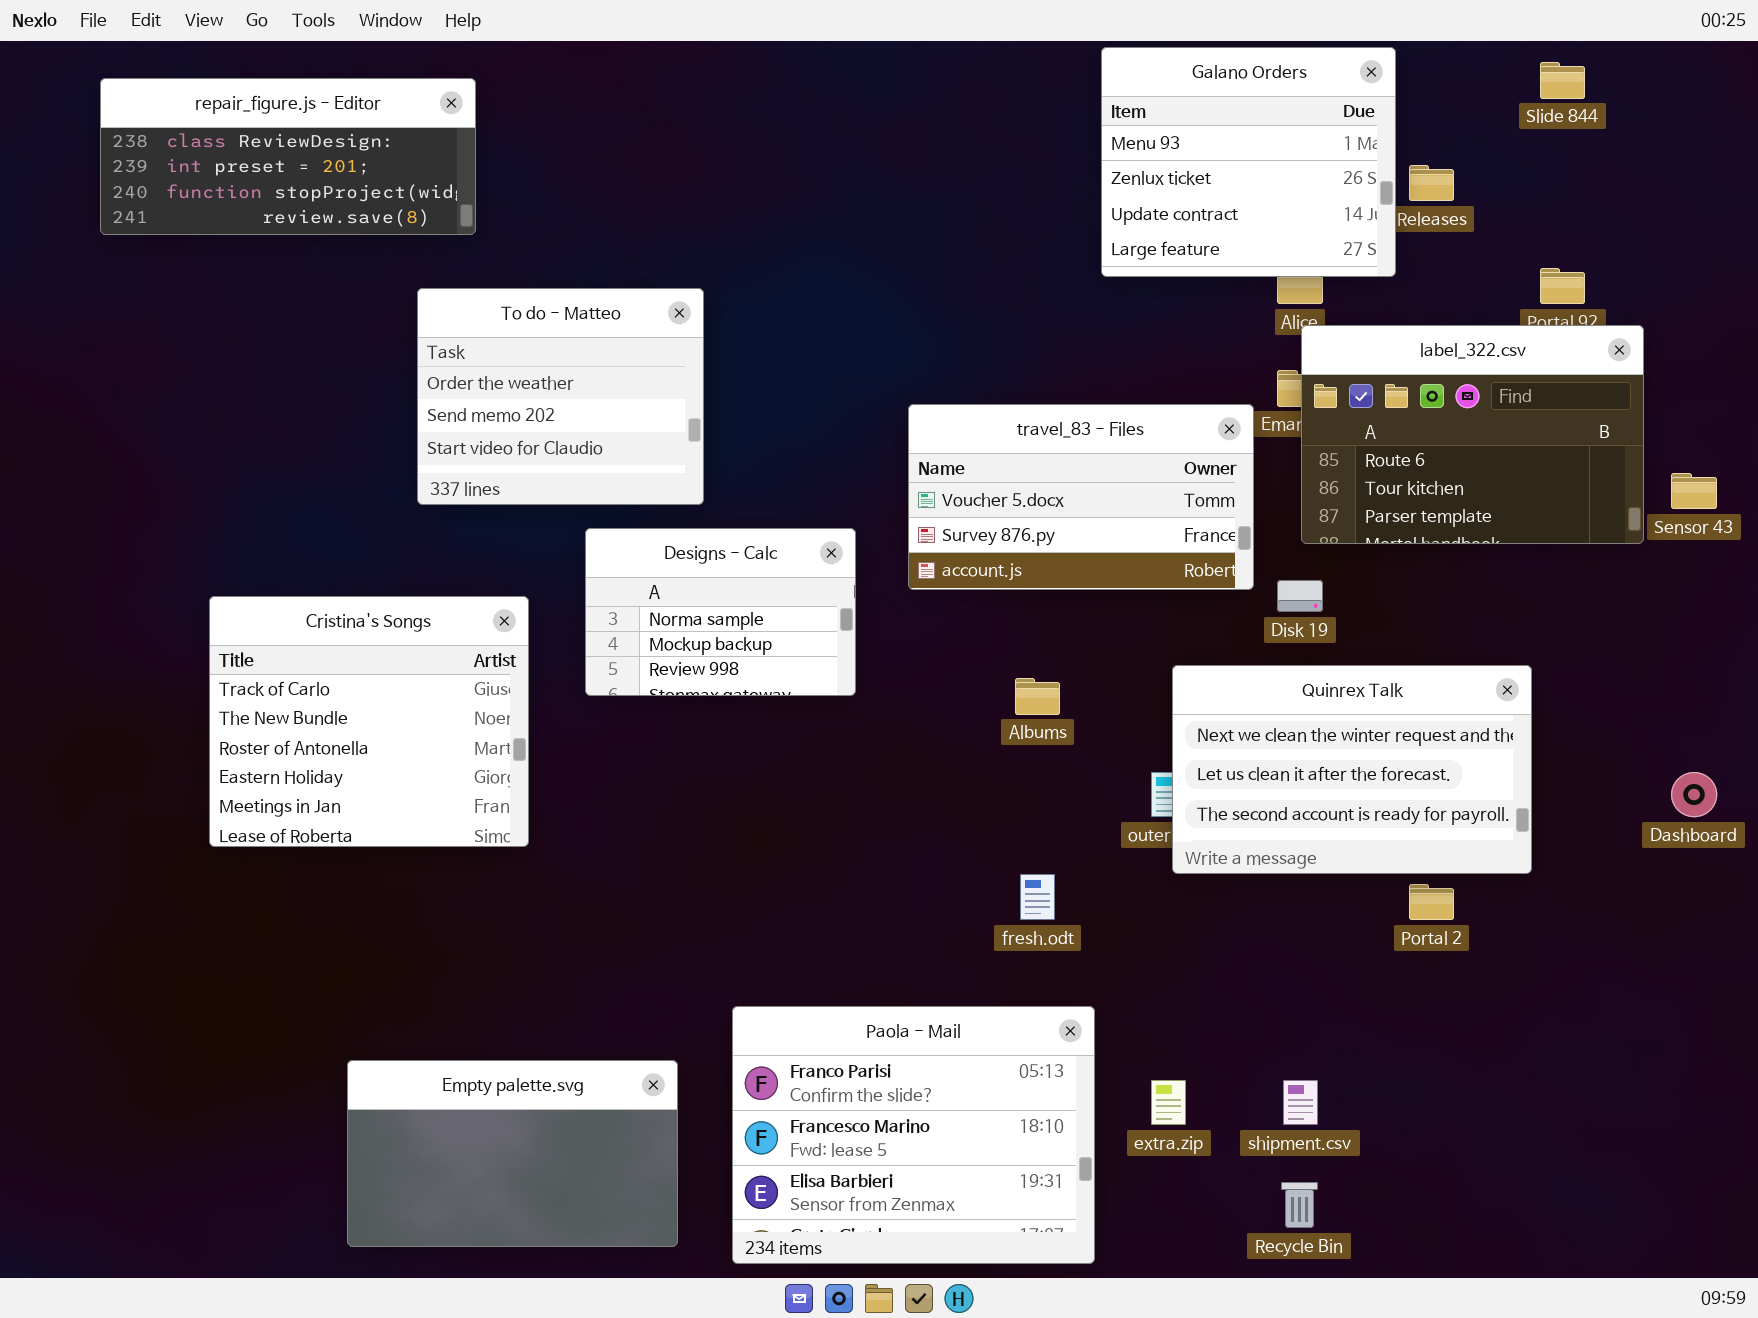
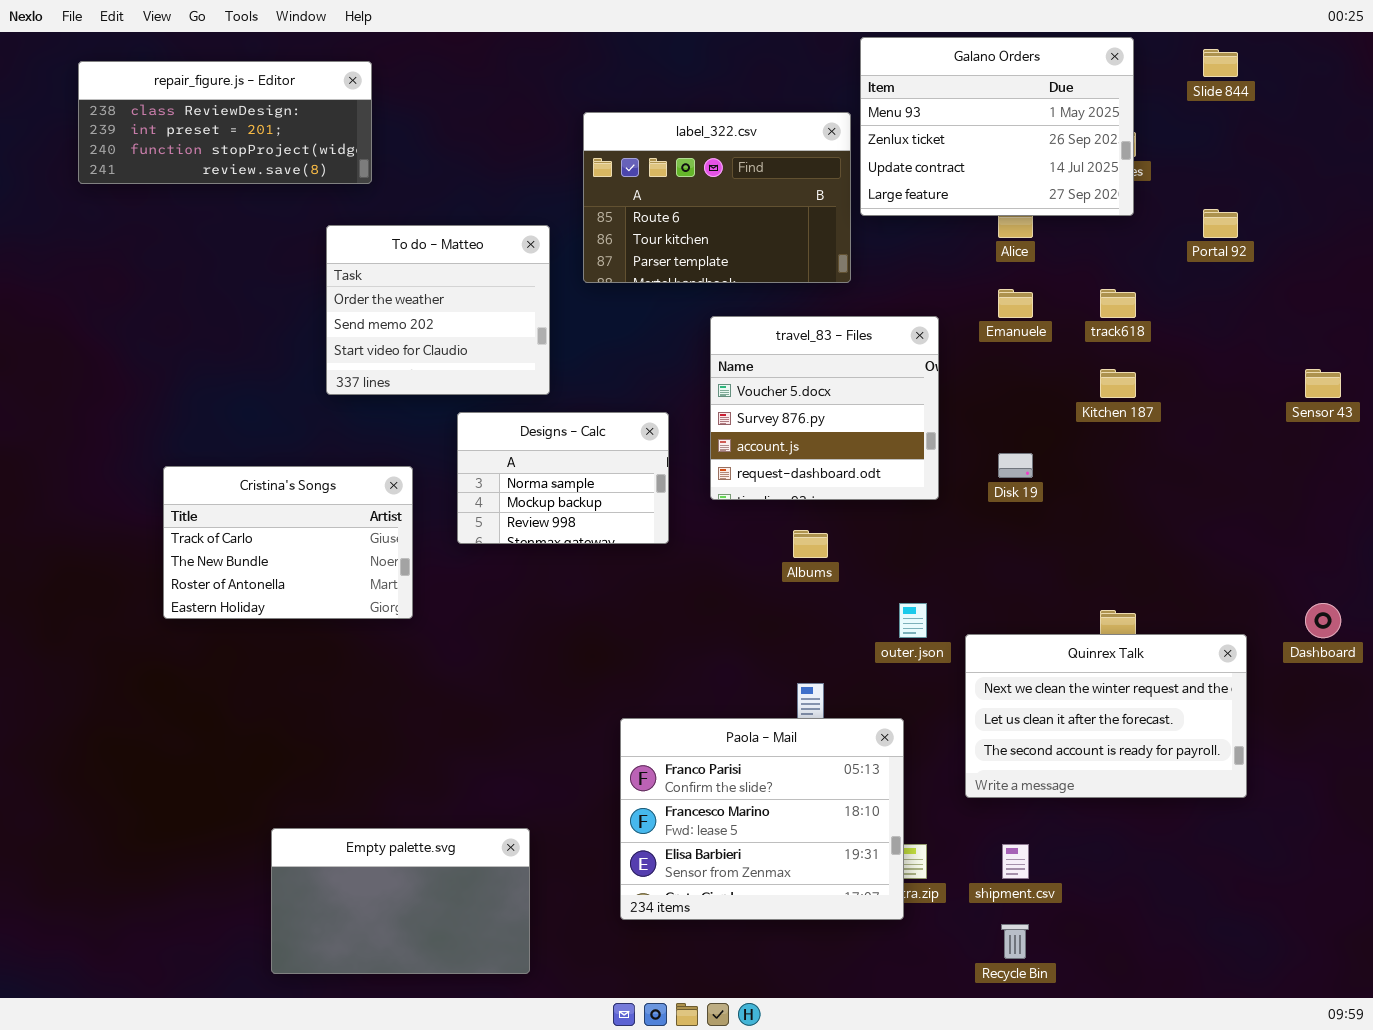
Galano Orders: [1101,47,1396,277] -> [860,37,1134,216], resized
label_322.csv: [1301,325,1644,544] -> [583,112,851,283], moved
travel_83 - Files: [908,404,1254,590] -> [710,316,939,500], resized
Cristina's Songs: [209,596,529,847] -> [163,466,413,619], resized
Quinrex Talk: [1172,665,1532,874] -> [965,634,1247,798], moved
Paola - Mail: [732,1006,1095,1264] -> [620,718,904,920], moved

